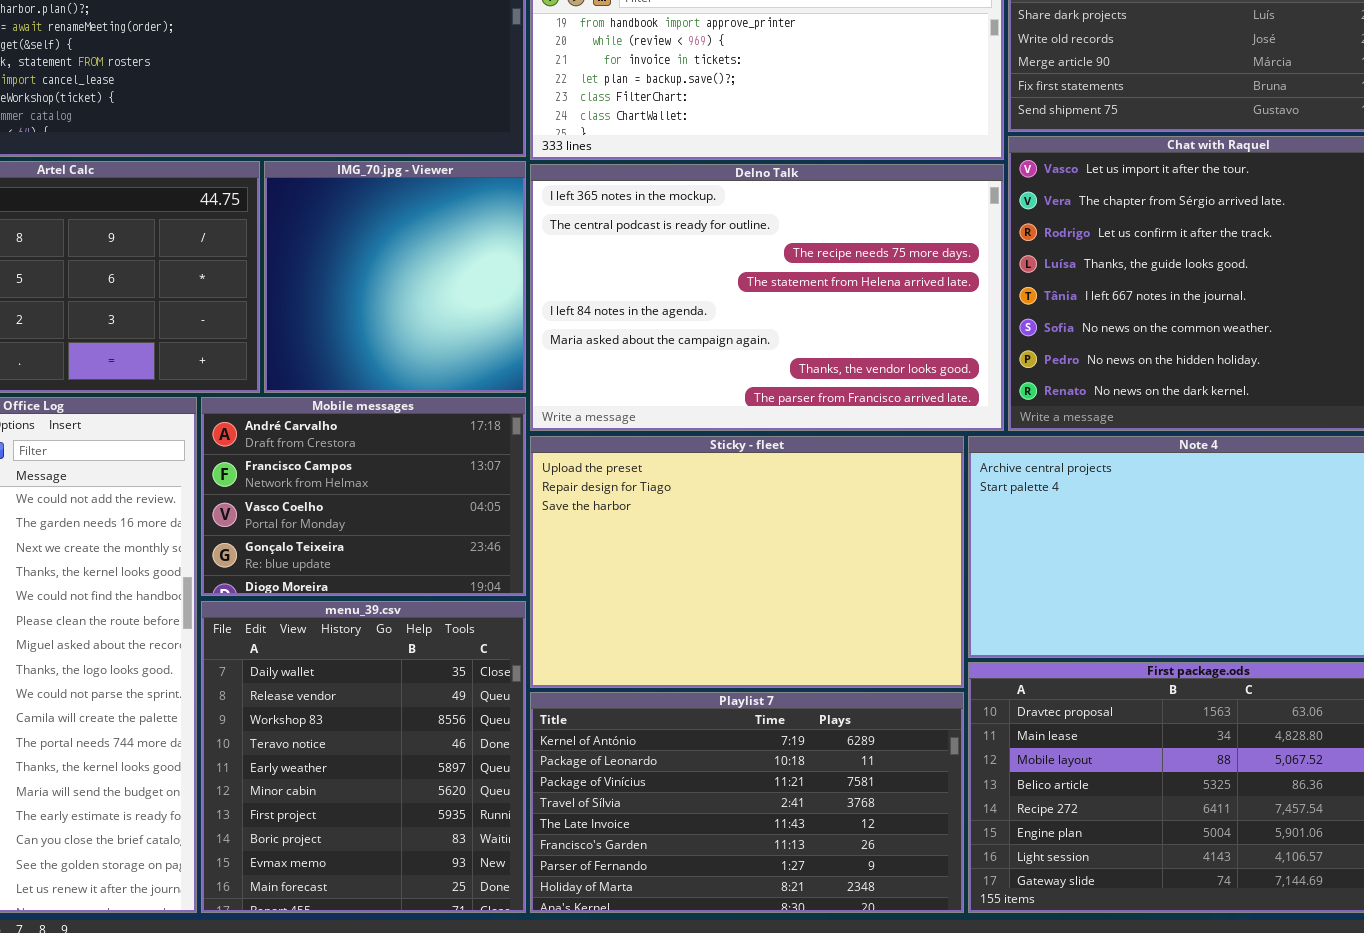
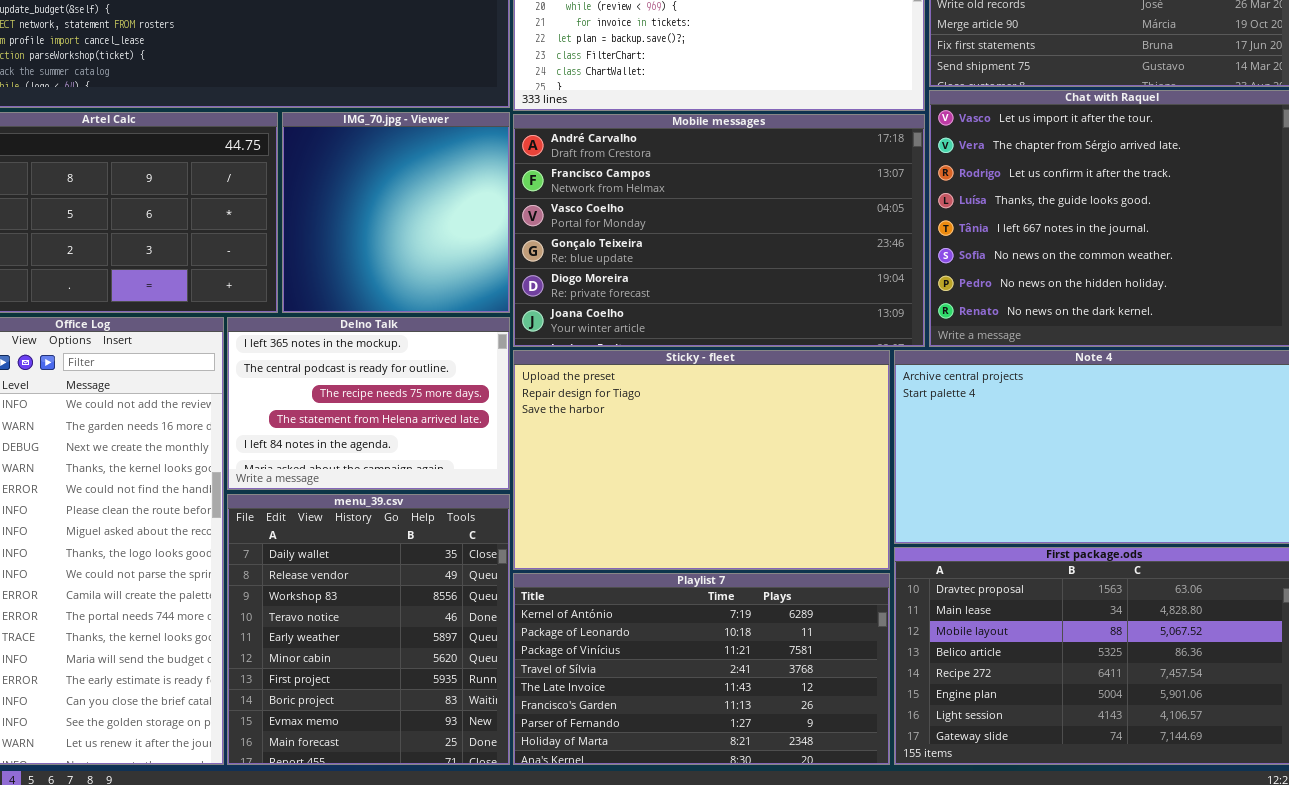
Delno Talk: [530,164,1004,431] -> [227,317,510,490], moved, resized
Mobile messages: [201,397,526,596] -> [513,114,925,347], moved, resized

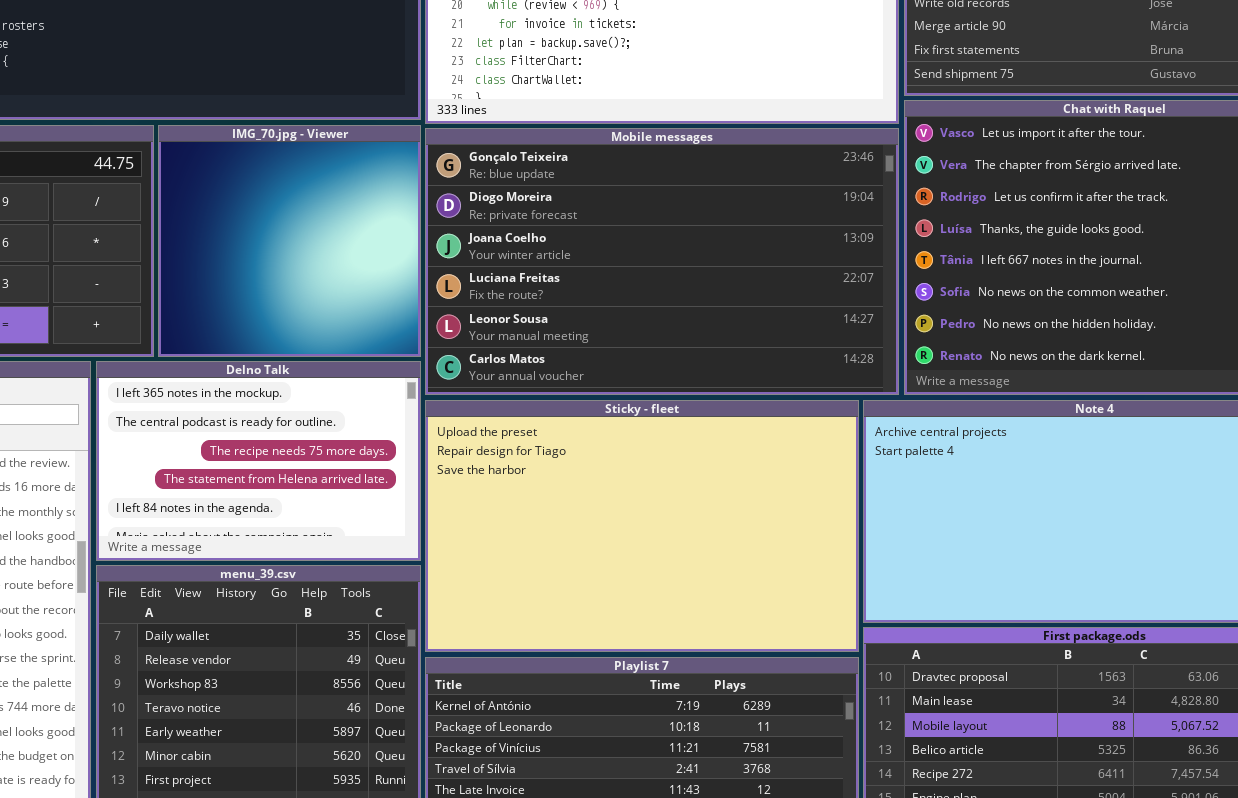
Mobile messages: [513,114,925,347] -> [425,128,899,395], scrolled down 3 rows

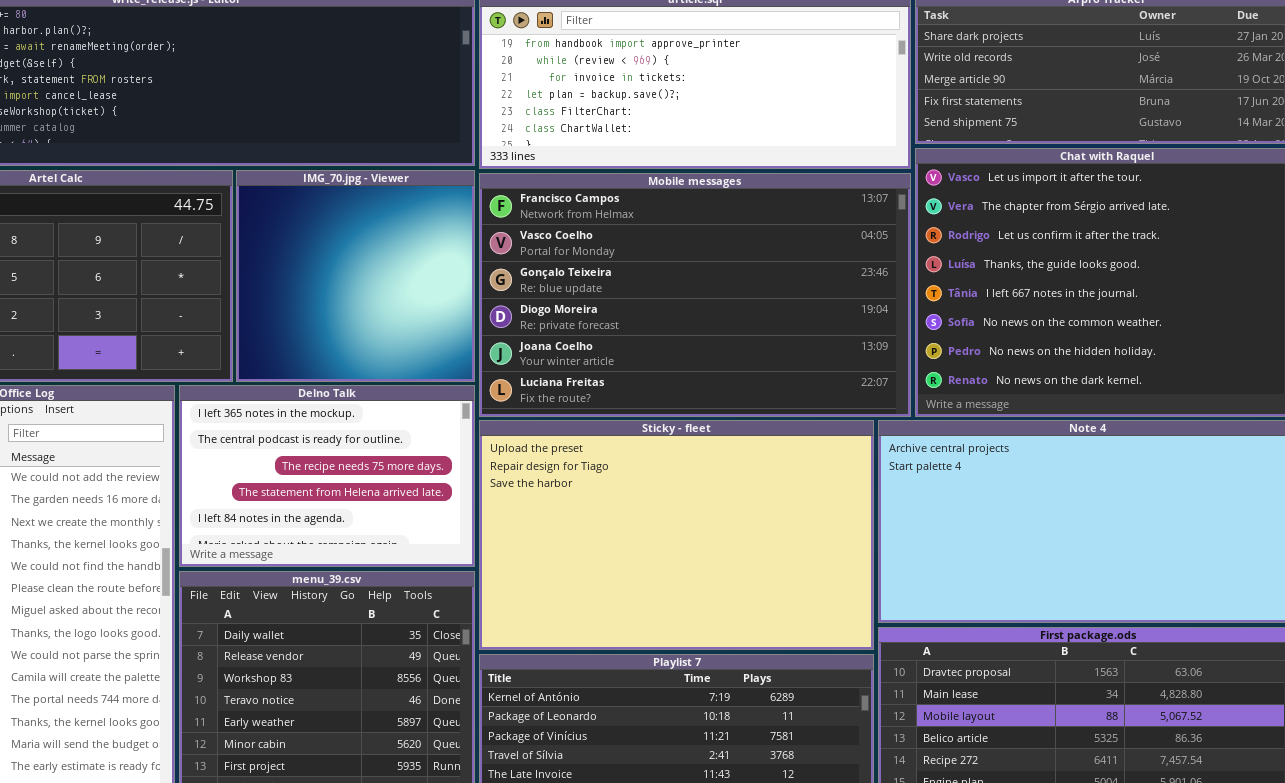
Mobile messages: [425,128,899,395] -> [479,173,911,417], scrolled up 2 rows

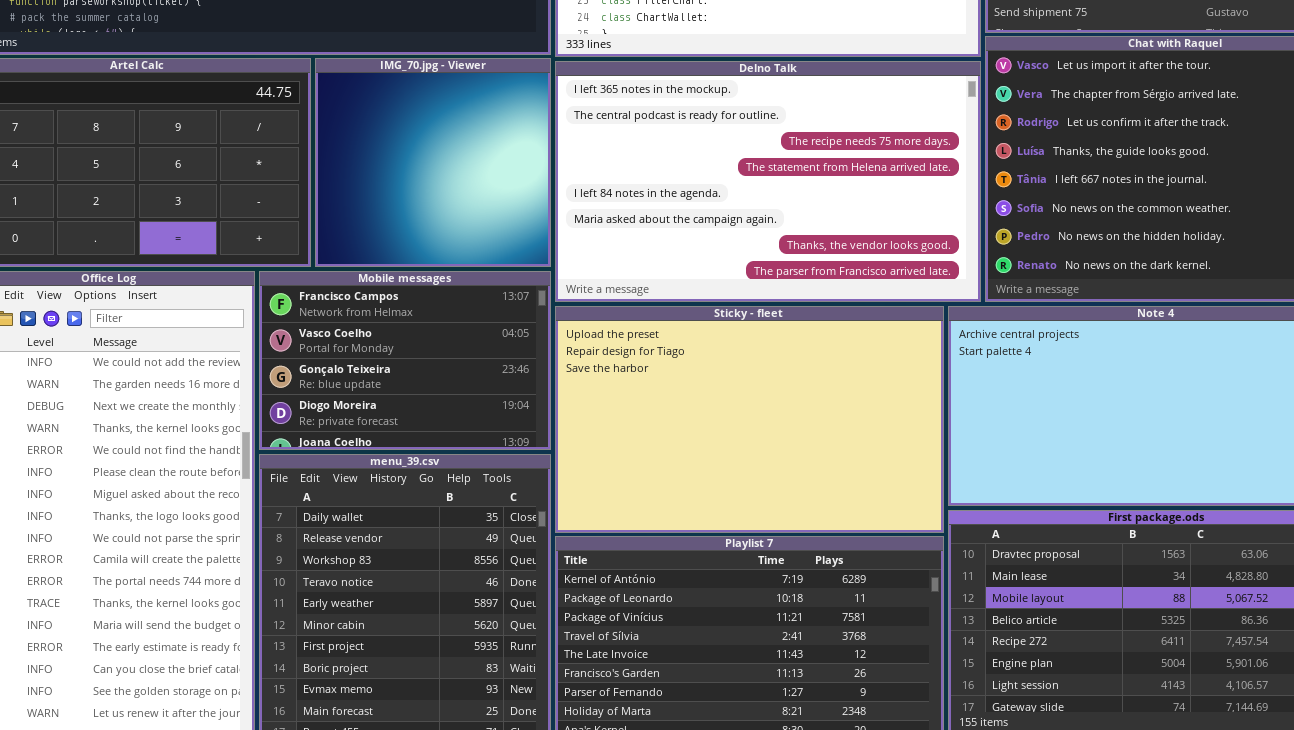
Mobile messages: [479,173,911,417] -> [259,271,551,450], moved, resized
Delno Talk: [179,385,475,567] -> [555,61,981,302], moved, resized

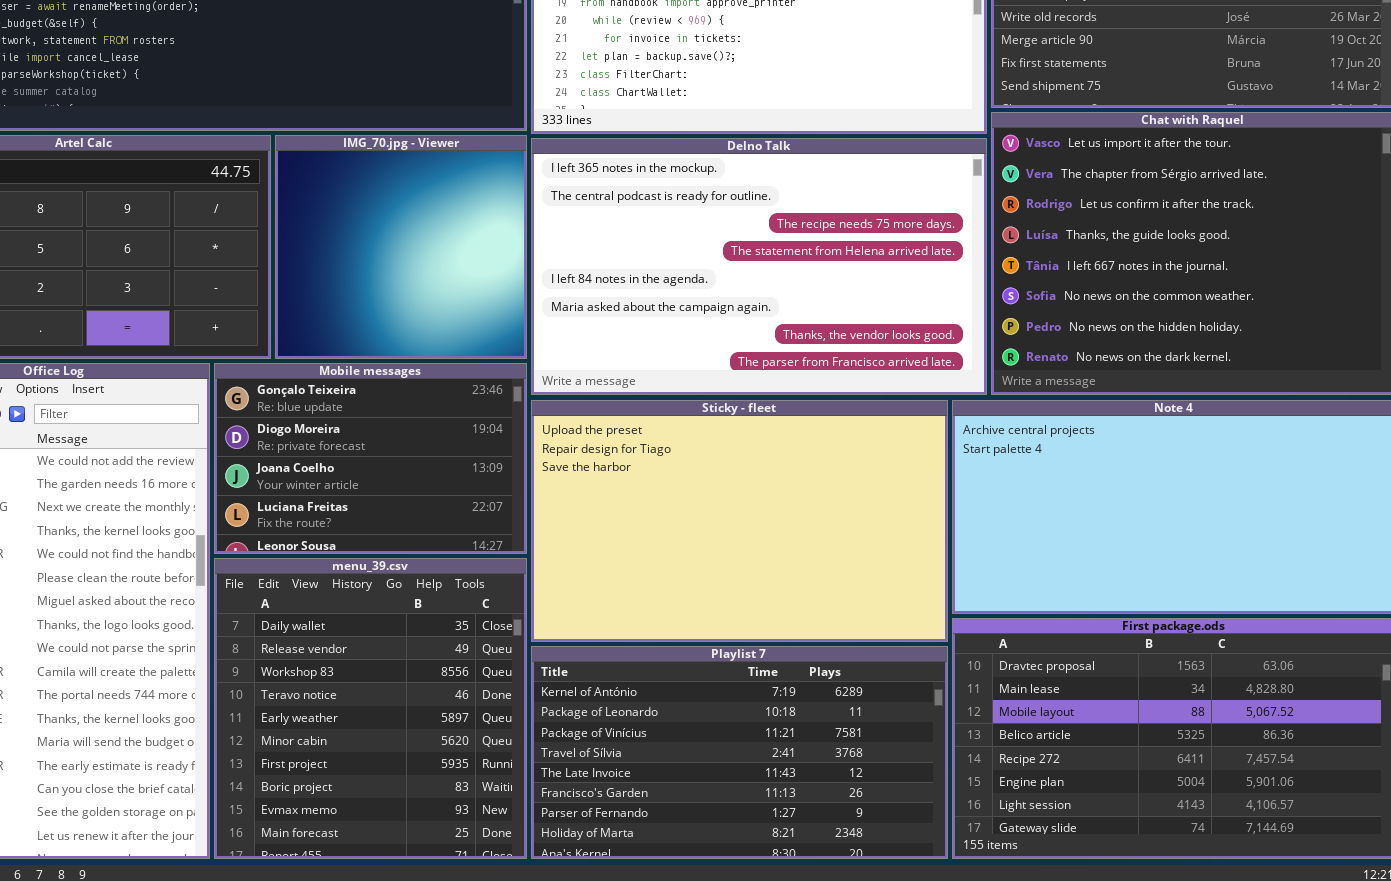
Mobile messages: [259,271,551,450] -> [214,363,527,554], scrolled down 2 rows

